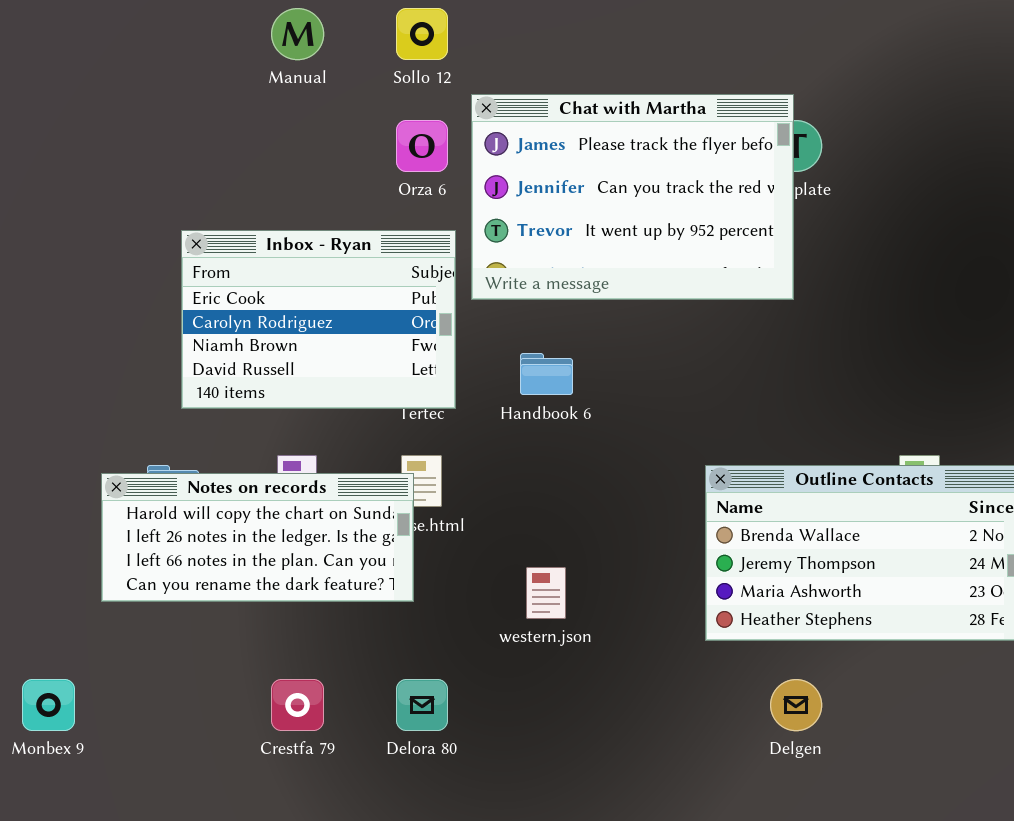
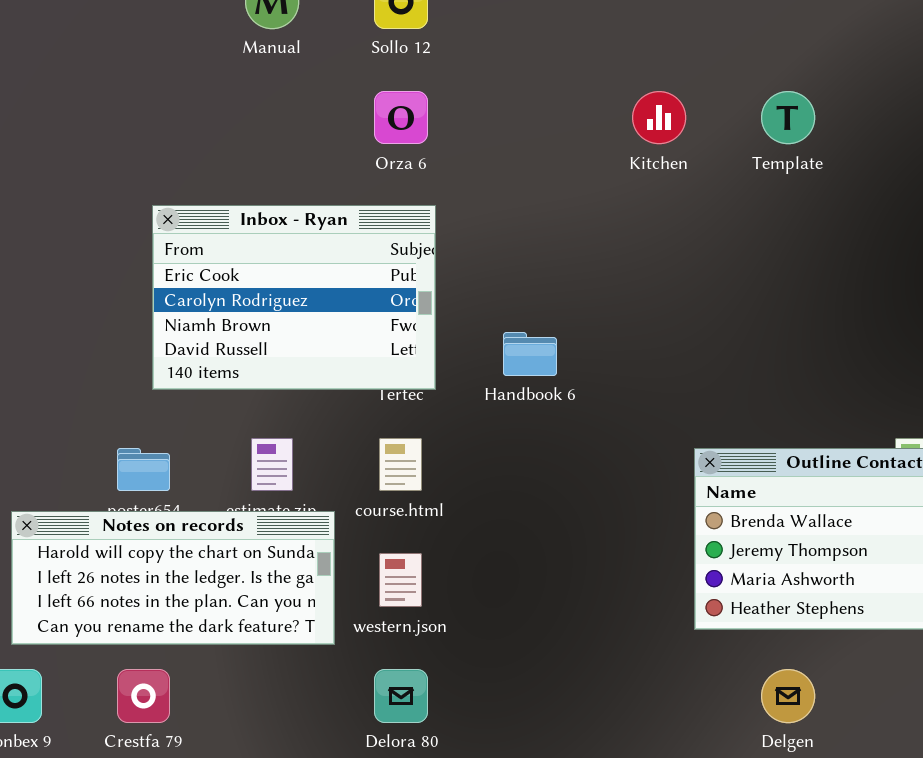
Chat with Martha: [471,94,794,300] -> none, closed
Notes on records: [101,473,414,602] -> [11,511,335,645], moved
western.json: [526,567,566,619] -> [379,553,422,607], moved
Crestfa 79: [271,679,324,731] -> [117,669,170,723], moved

